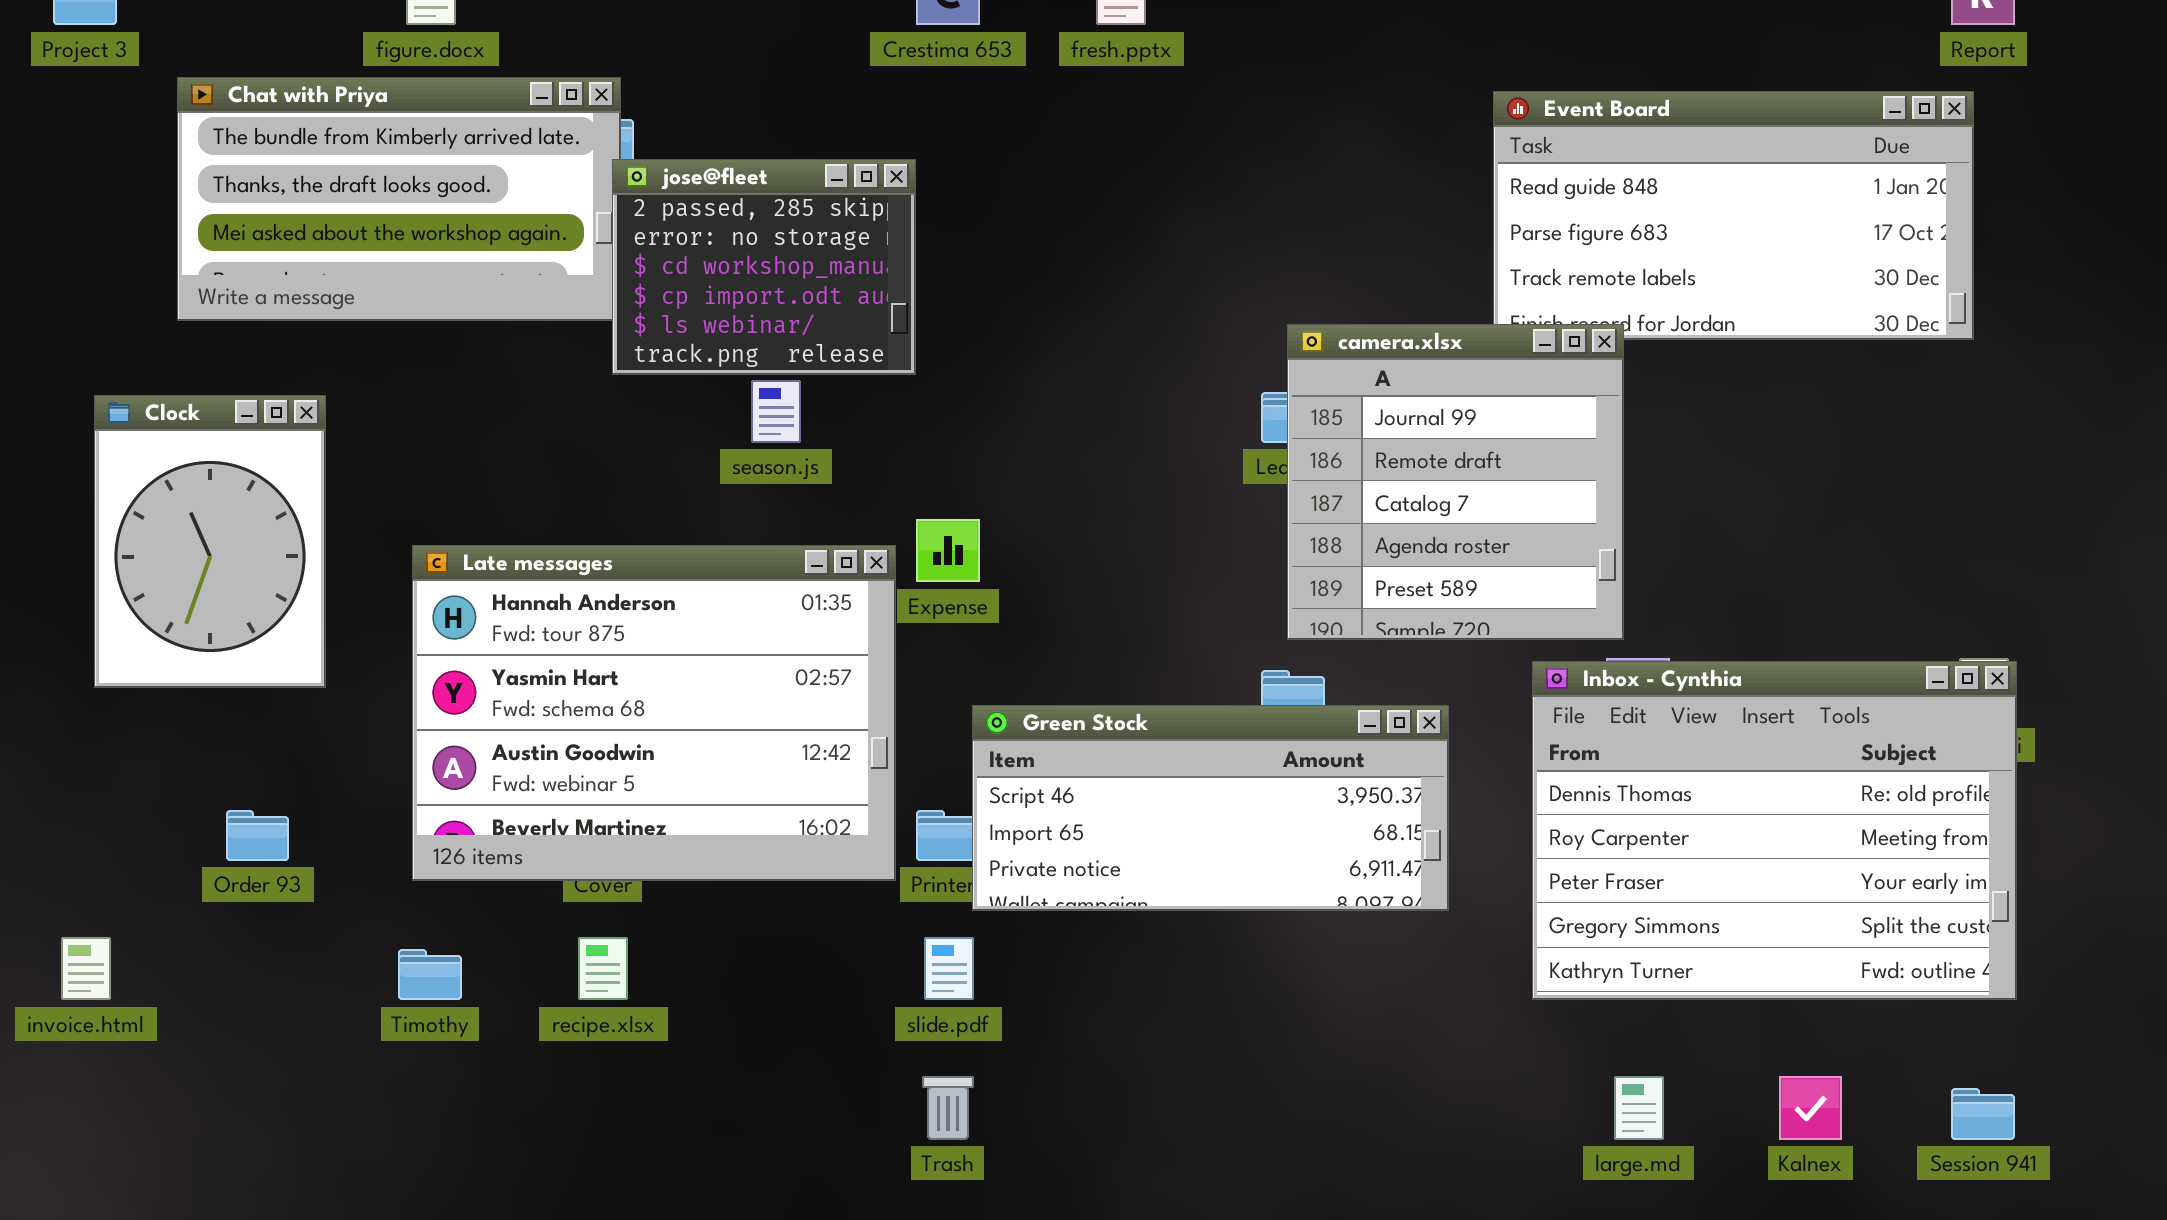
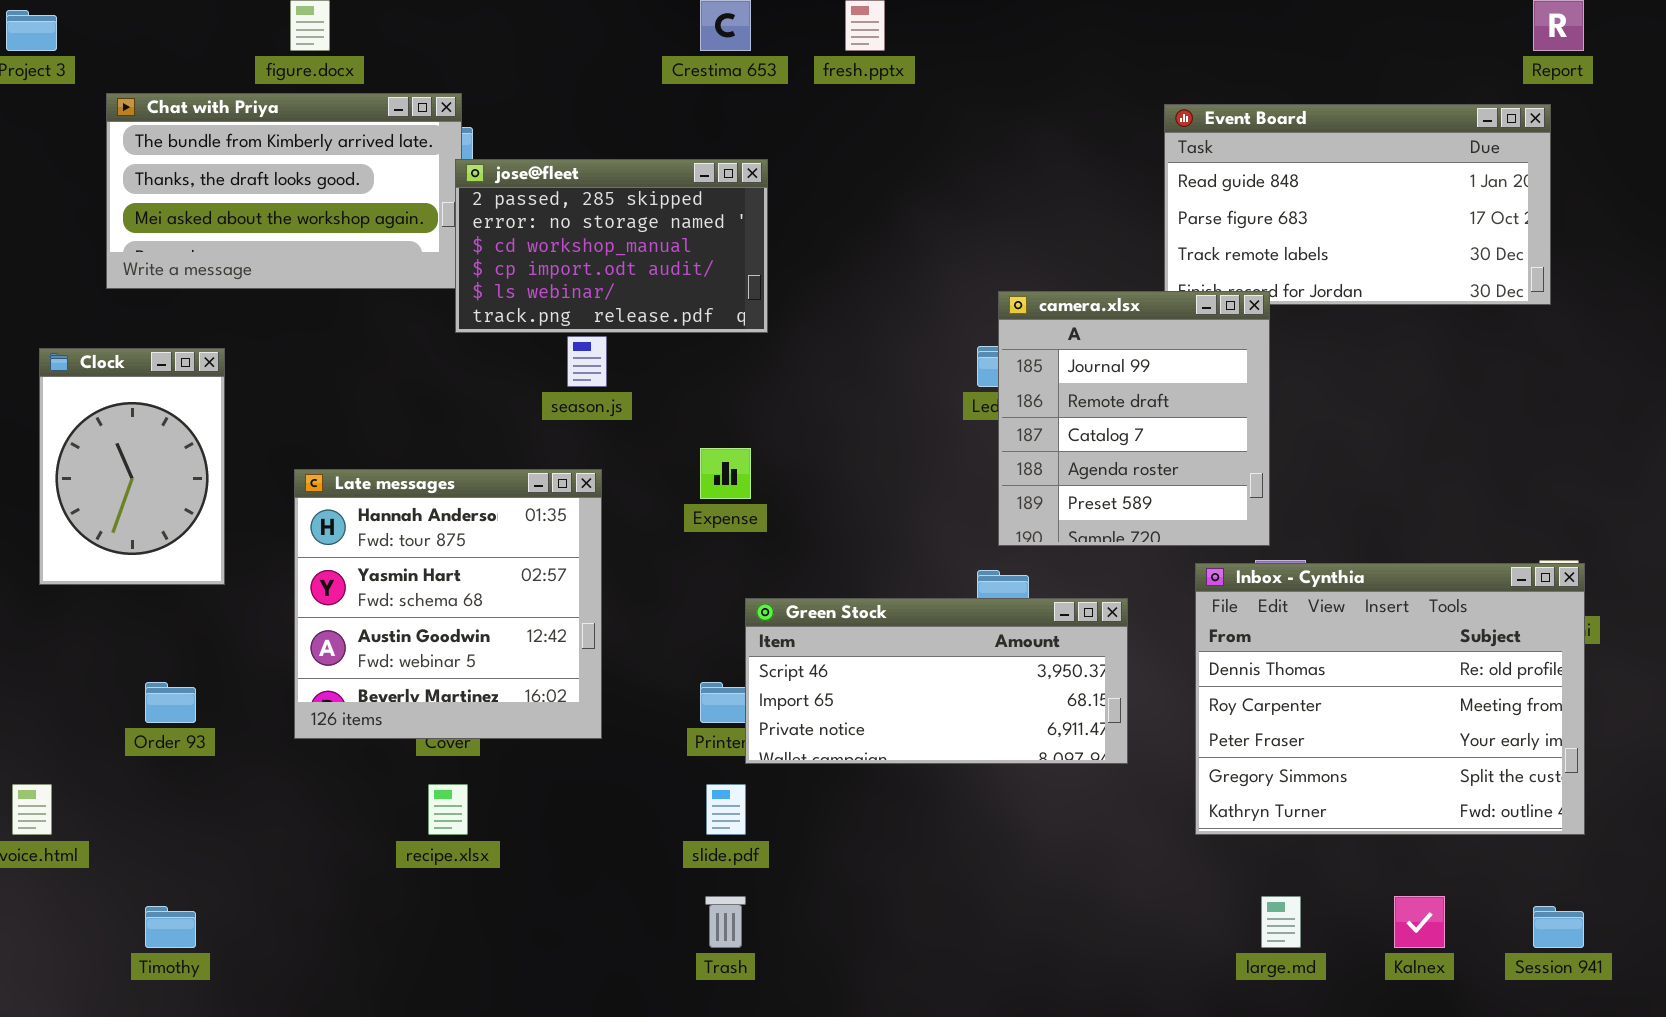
jose@fleet: [612,159,916,375] -> [455,159,768,333], resized
Late messages: [412,545,896,881] -> [294,469,602,739], resized
Timothy: [398,949,462,1000] -> [145,906,196,948], moved

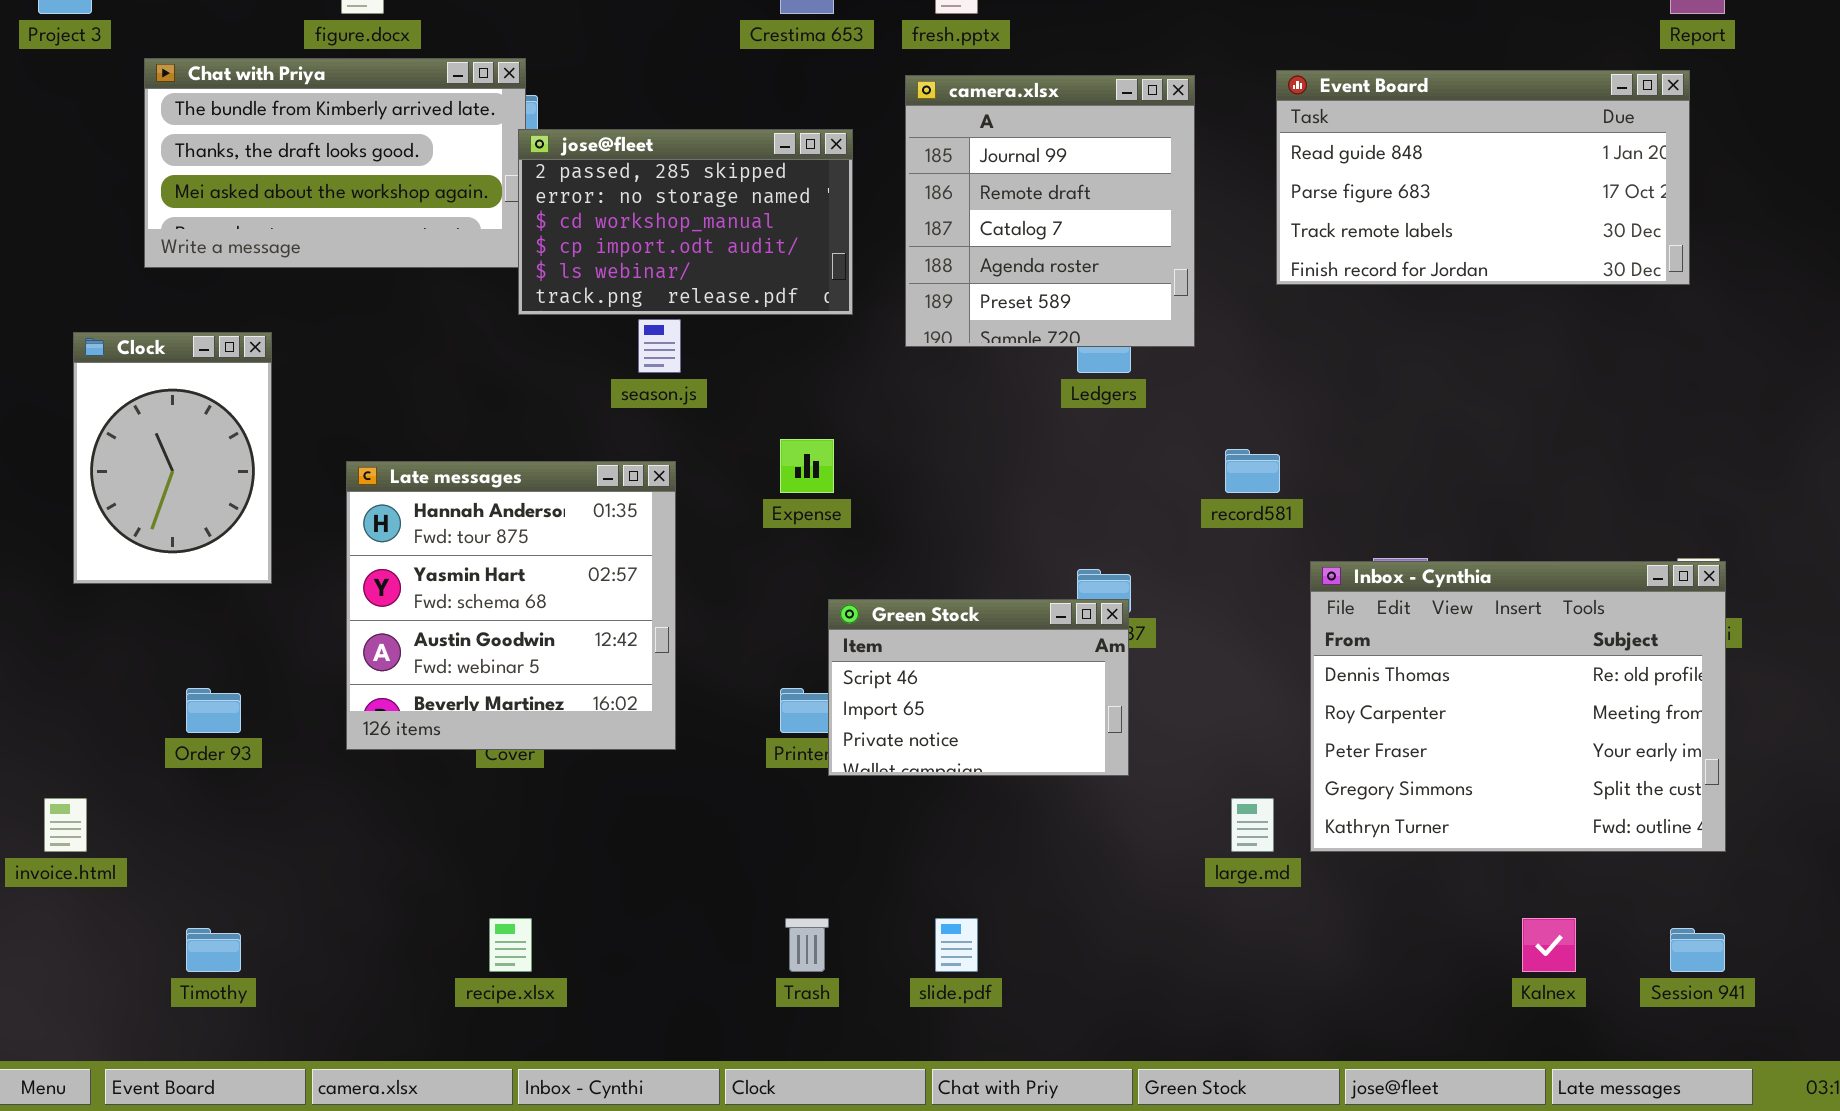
camera.xlsx: [998,291,1270,546] -> [905,75,1195,347], moved
Green Stock: [745,598,1128,764] -> [828,599,1129,776], resized
recipe.xlsx: [428,784,468,835] -> [489,918,532,972], moved
slide.pdf: [706,784,746,835] -> [935,918,978,972], moved
large.md: [1261,896,1301,948] -> [1231,798,1274,852], moved

